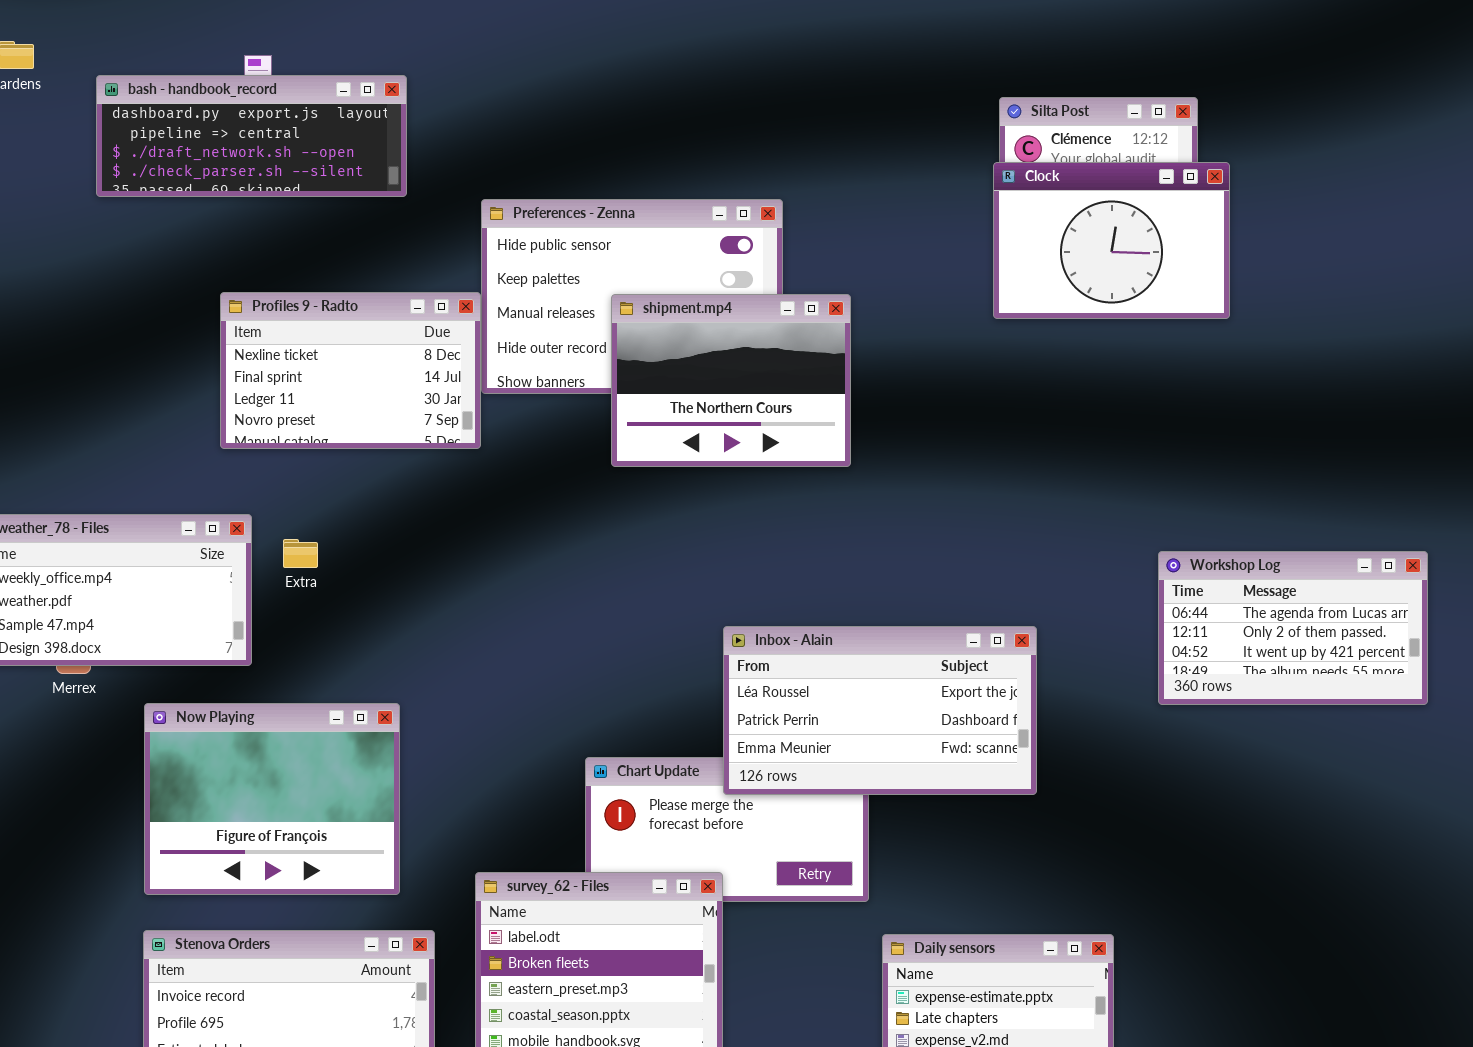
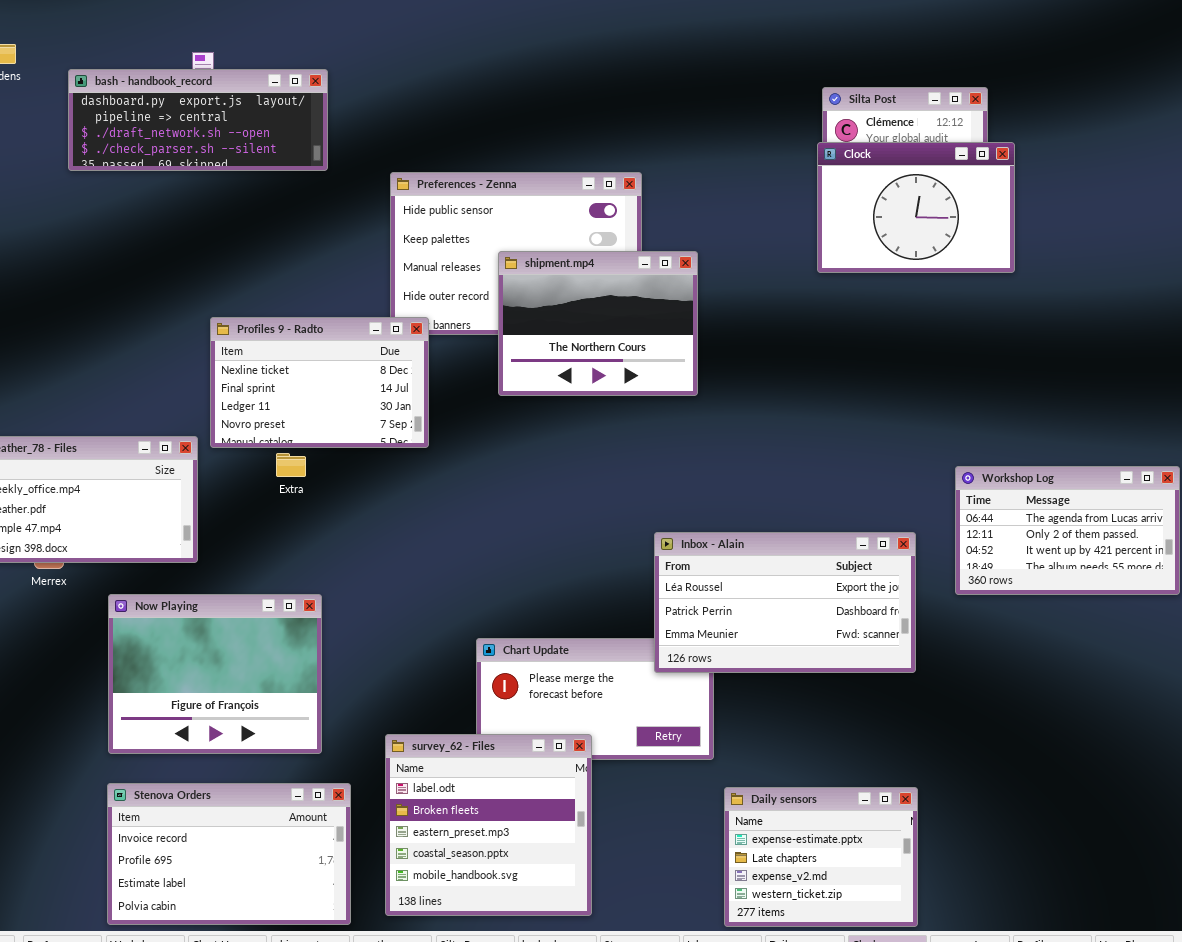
Profiles 9 - Radto: [220,292,481,449] -> [210,317,429,448], moved
Extra: [283,539,318,568] -> [276,453,306,477], moved
Inbox - Alain: [723,626,1037,795] -> [654,532,916,673], moved

